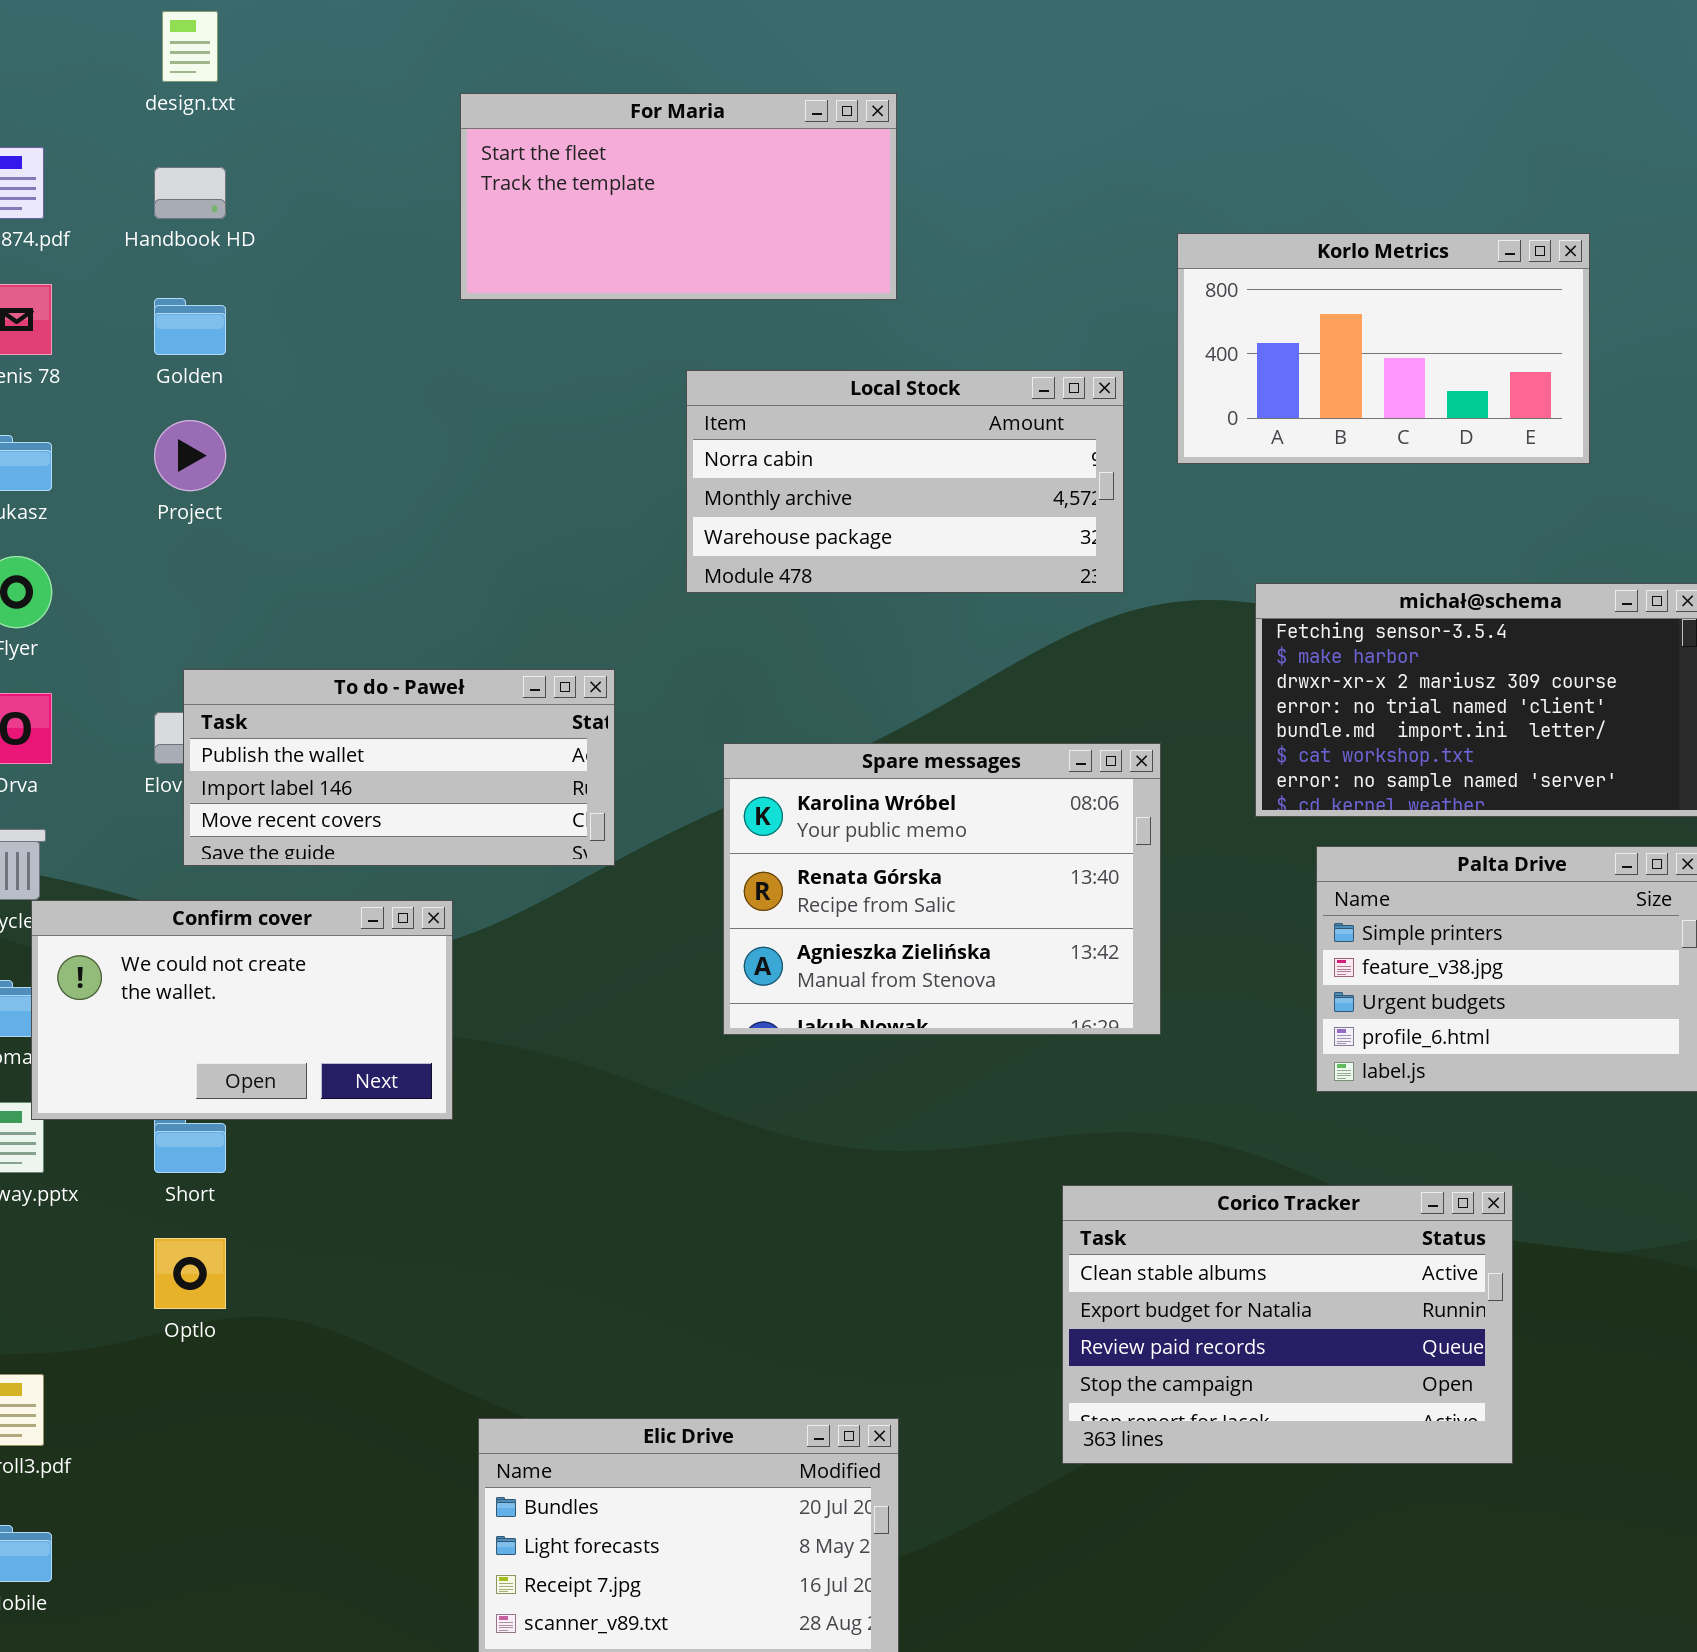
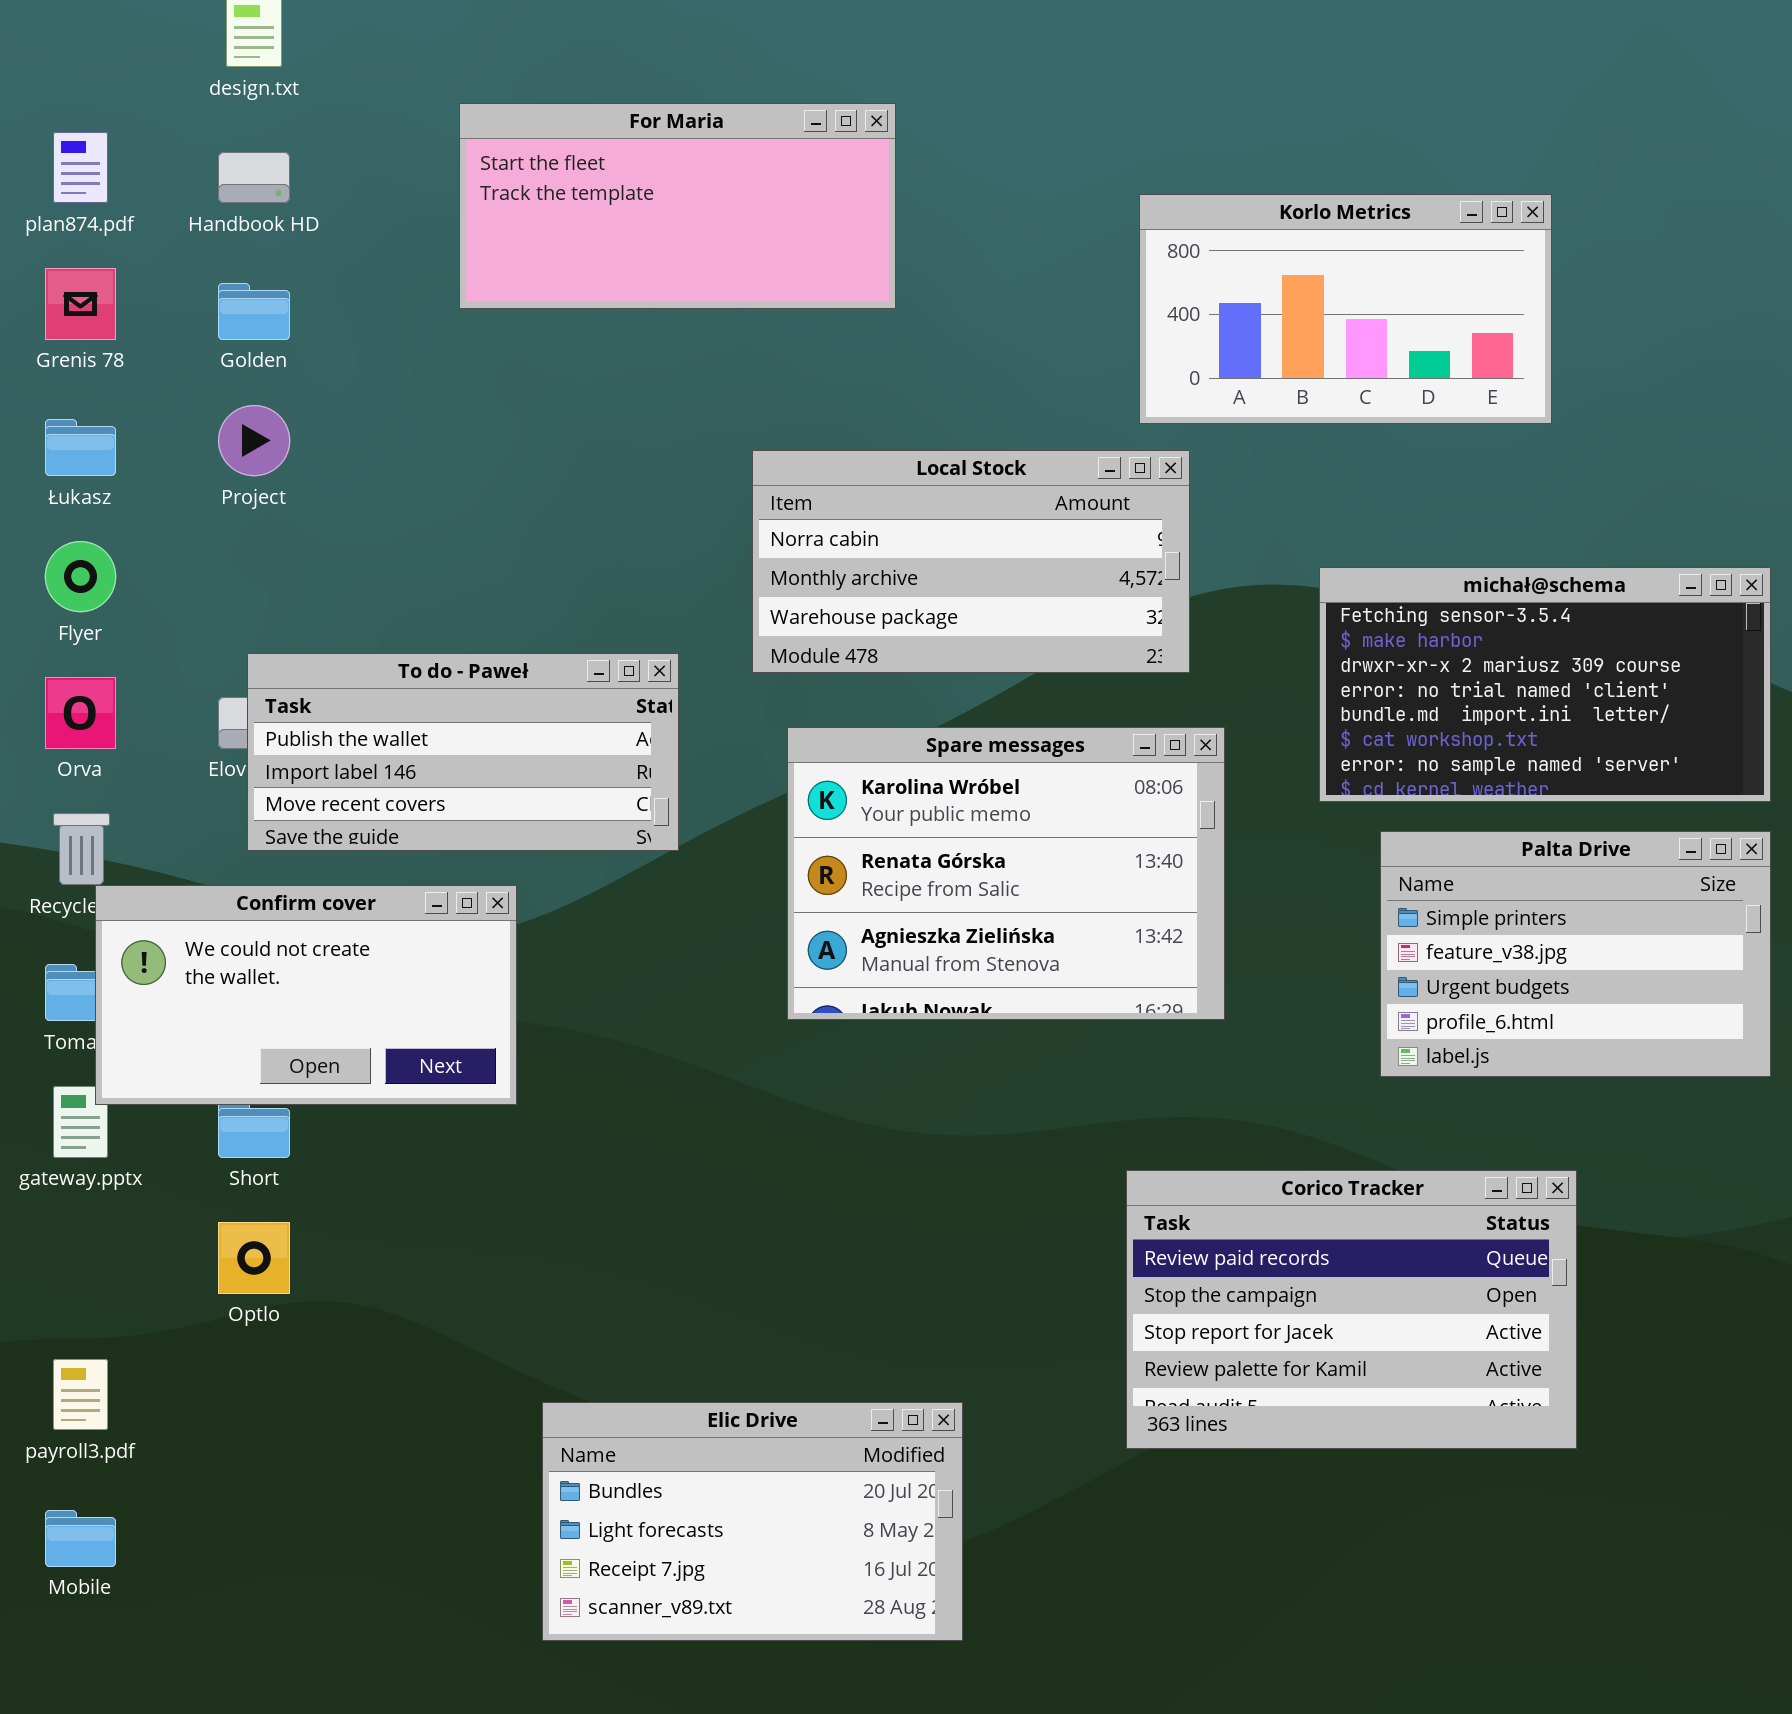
For Maria: [460,93,897,300] -> [459,103,896,309], moved
Korlo Metrics: [1177,233,1590,464] -> [1139,194,1552,424], moved
Local Stock: [686,370,1124,593] -> [752,450,1190,673], moved
Corico Tracker: [1062,1185,1513,1464] -> [1126,1170,1577,1449], scrolled down 2 rows

